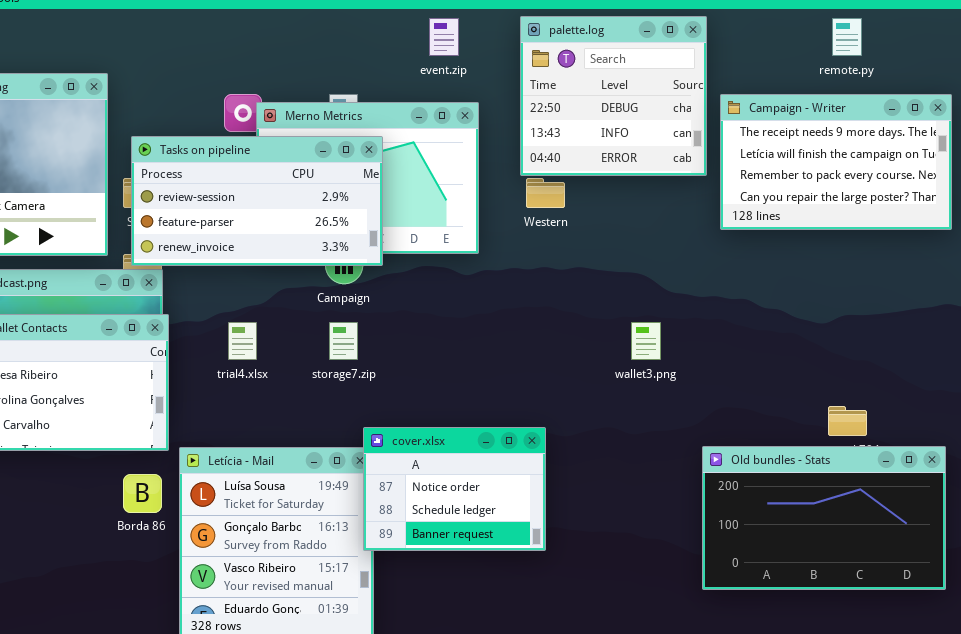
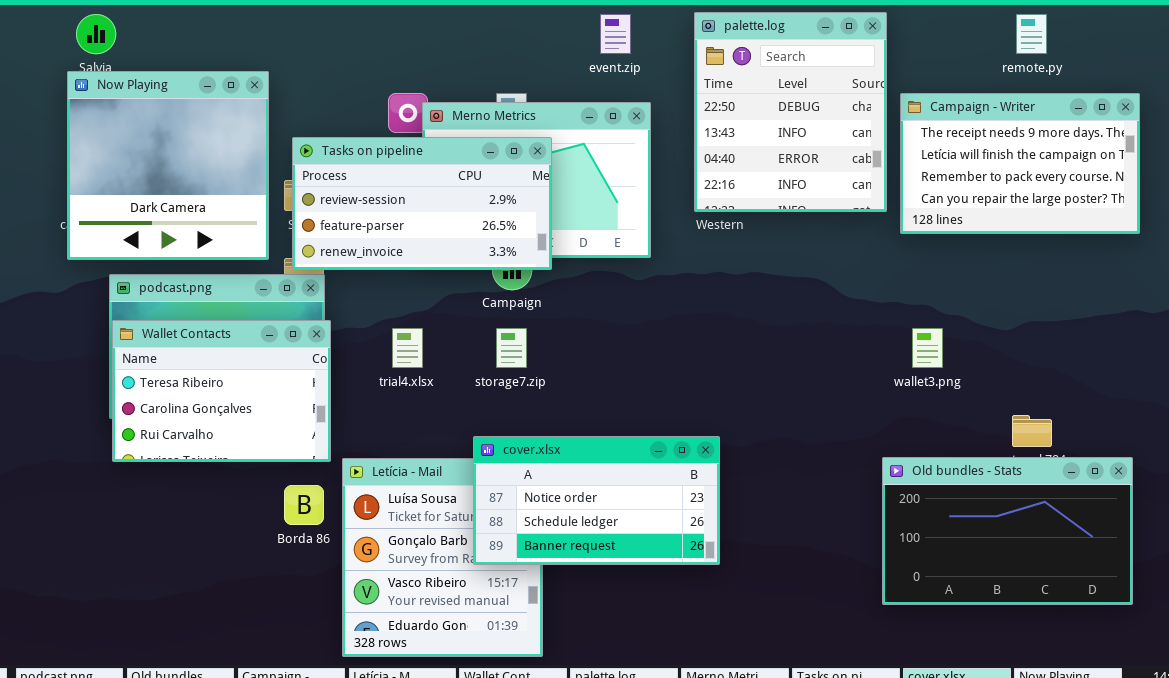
palette.log: [520,16,707,176] -> [694,12,887,212], resized
wallet3.png: [631,322,661,360] -> [912,328,943,368], moved
cover.xlsx: [363,427,546,551] -> [473,436,720,565], resized

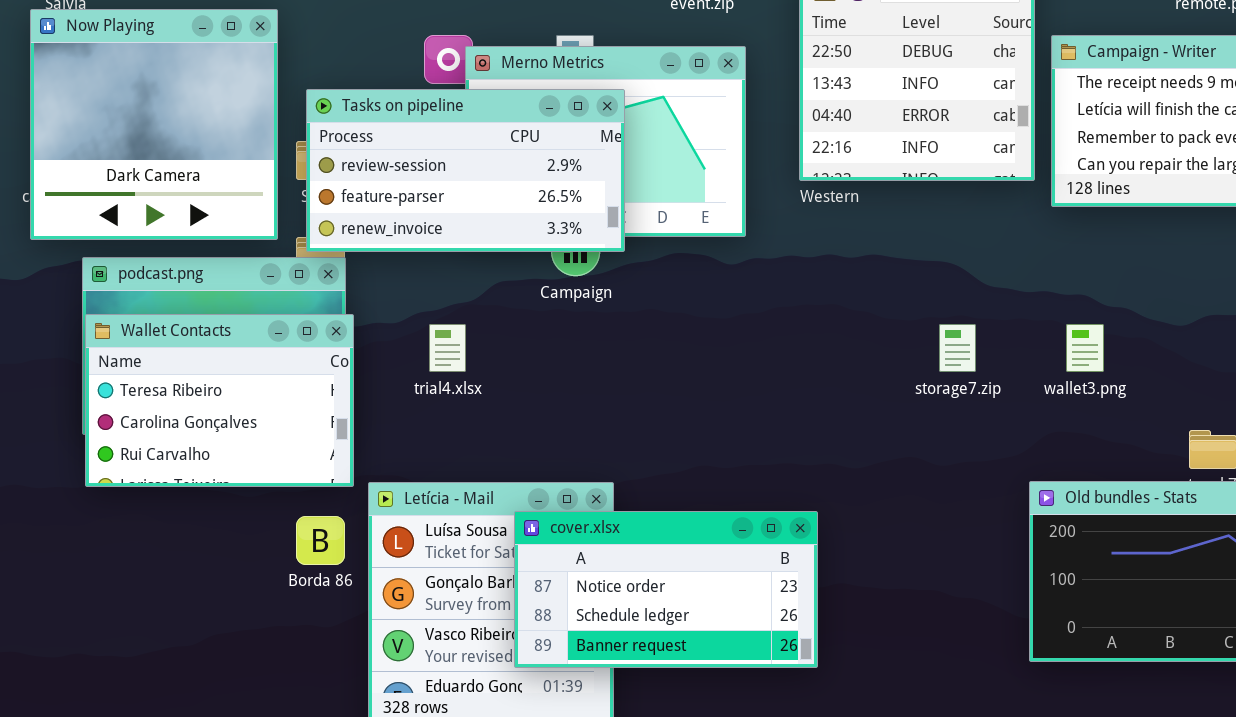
storage7.zip: [496,328,527,368] -> [939,324,976,372], moved
cover.xlsx: [473,436,720,565] -> [514,511,818,668], moved

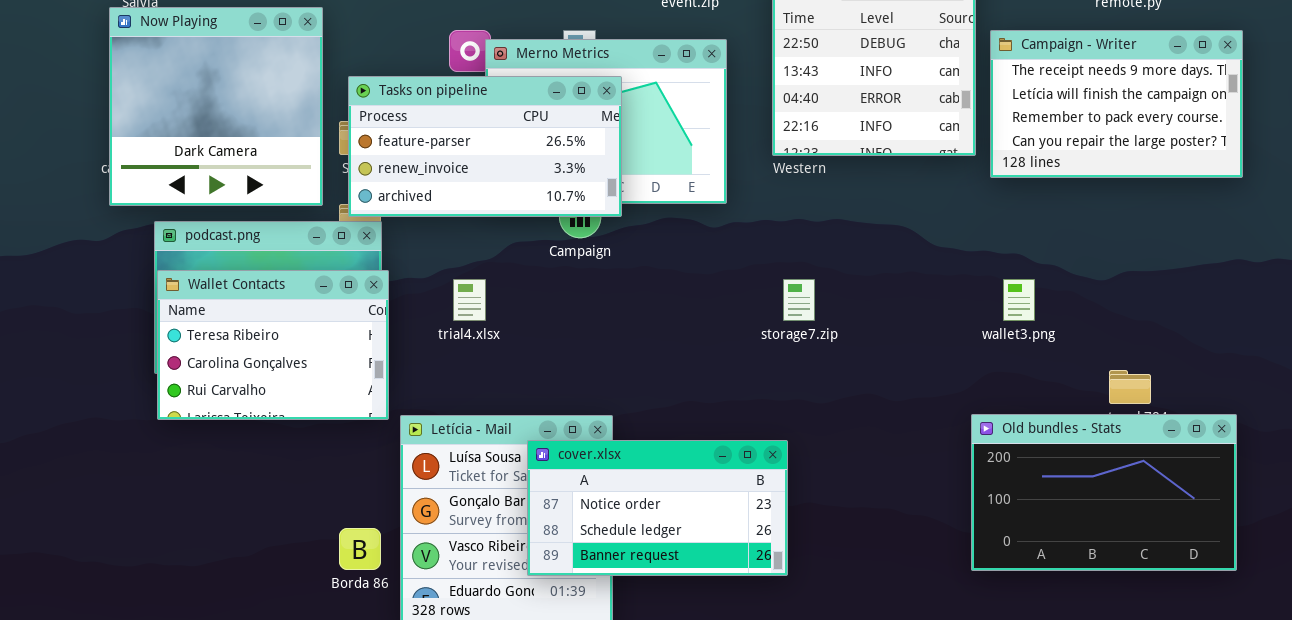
Tasks on pipeline: [306,89,625,252] -> [348,76,622,217], scrolled down 1 row
storage7.zip: [939,324,976,372] -> [783,279,815,321], moved
Borda 86: [296,516,345,565] -> [339,528,381,570], moved

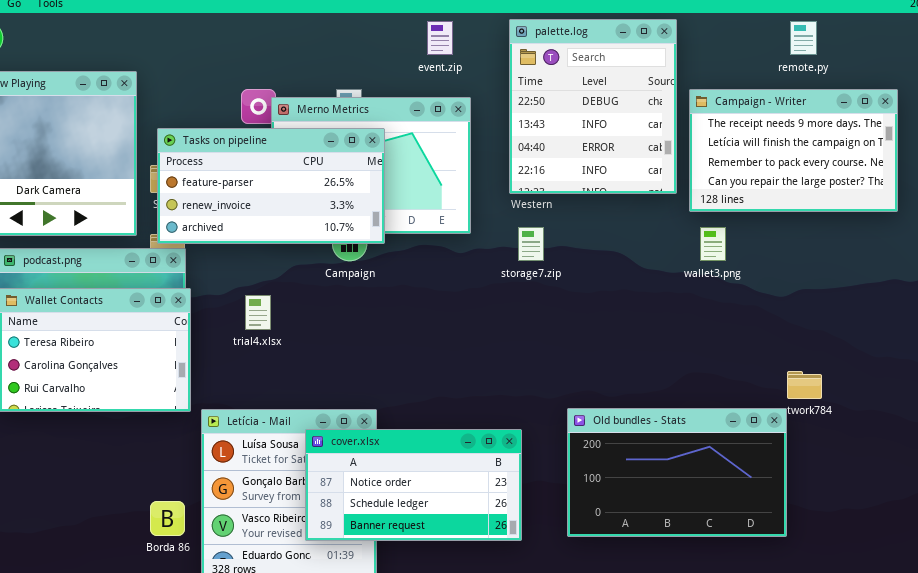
storage7.zip: [783,279,815,321] -> [518,227,544,261], moved
wallet3.png: [1003,279,1035,321] -> [700,227,726,261], moved
Old bundles - Stats: [971,414,1237,571] -> [567,408,787,537], moved

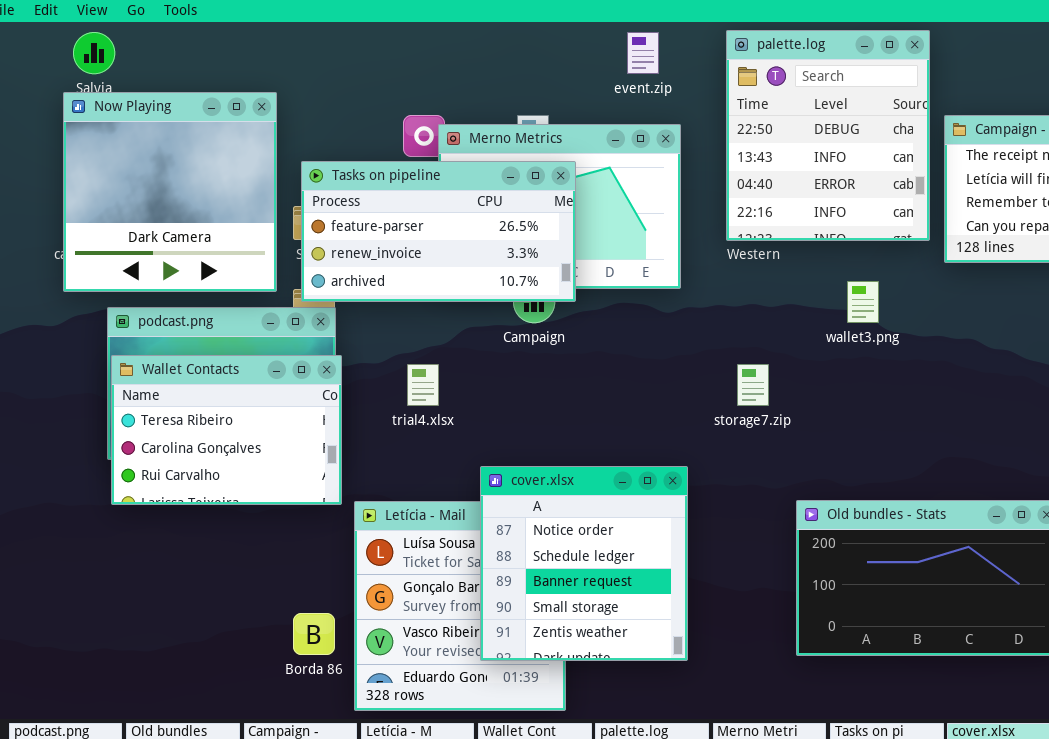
storage7.zip: [518,227,544,261] -> [737,364,769,406], moved
wallet3.png: [700,227,726,261] -> [847,281,879,323], moved
cover.xlsx: [305,429,522,541] -> [480,466,688,661], resized

